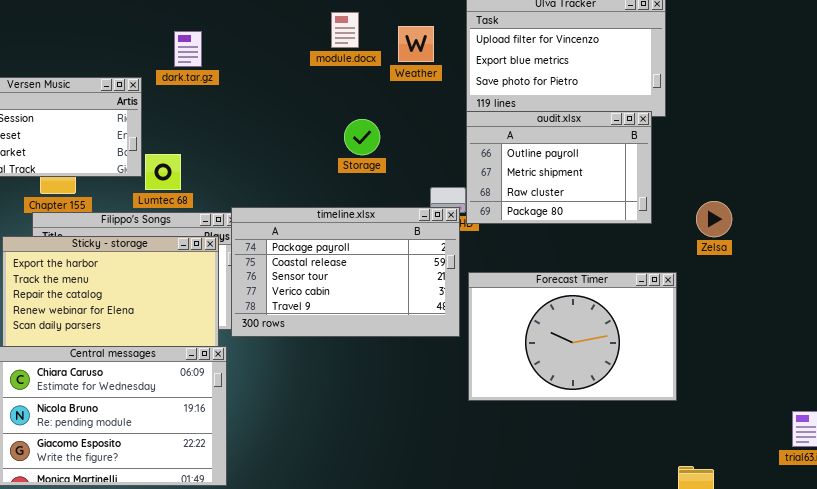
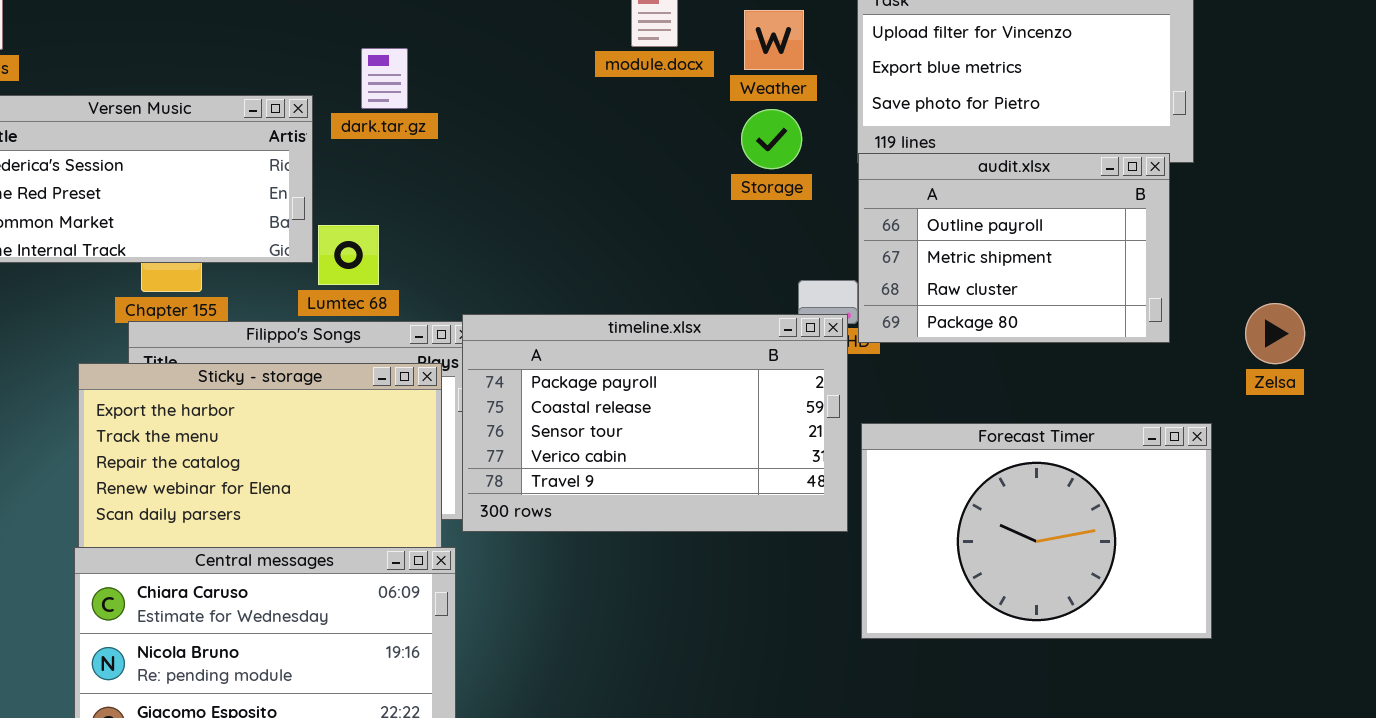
dark.tar.gz: [174,31,202,67] -> [361,48,408,109], moved
Storage: [344,119,380,155] -> [741,109,802,169], moved

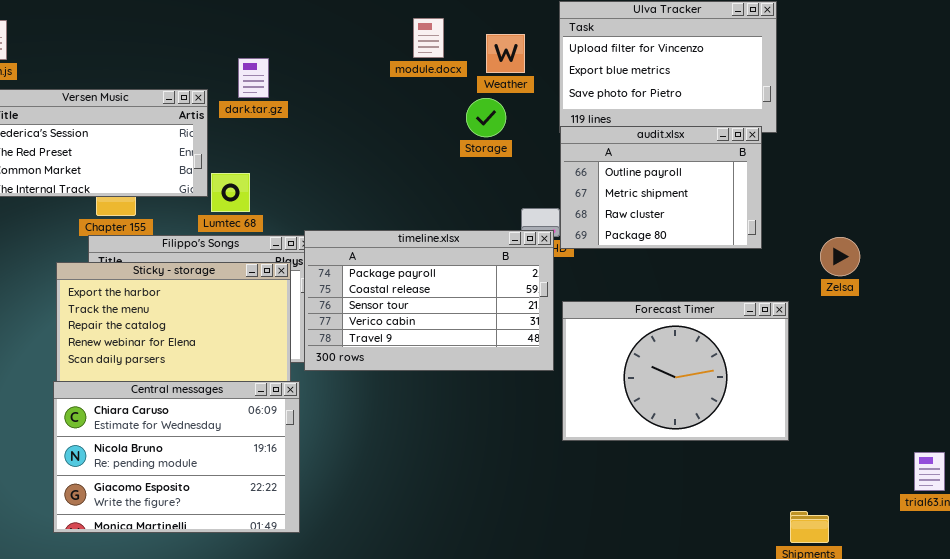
Storage: [741,109,802,169] -> [466,98,506,137], moved
Zelsa: [1245,303,1305,364] -> [820,237,860,276], moved

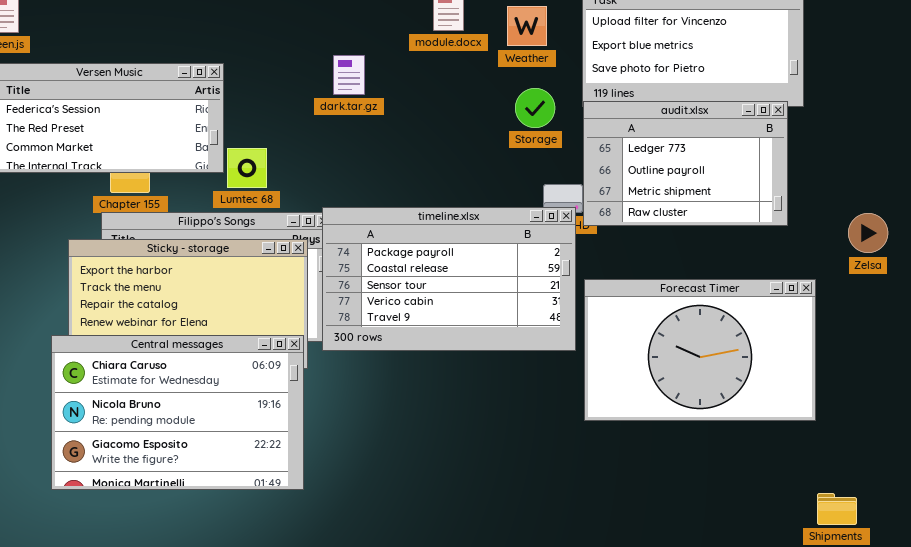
dark.tar.gz: [238,58,269,98] -> [333,55,365,95], moved
Storage: [466,98,506,137] -> [515,88,555,128], moved
audit.xlsx: [560,126,762,249] -> [583,101,788,226], scrolled up 1 row
Central messages: [53,381,300,533] -> [51,335,304,490], moved

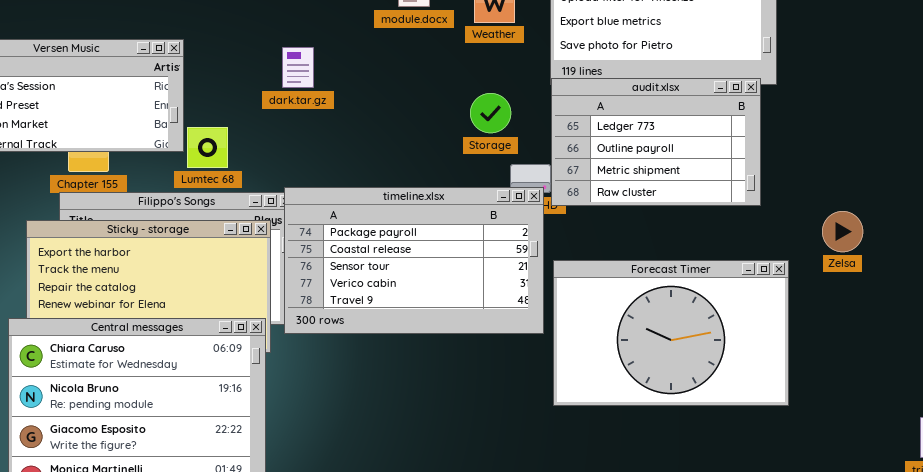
dark.tar.gz: [333,55,365,95] -> [282,47,314,88], moved
Storage: [515,88,555,128] -> [470,93,511,133], moved
Zelsa: [848,213,888,253] -> [822,211,863,252], moved

